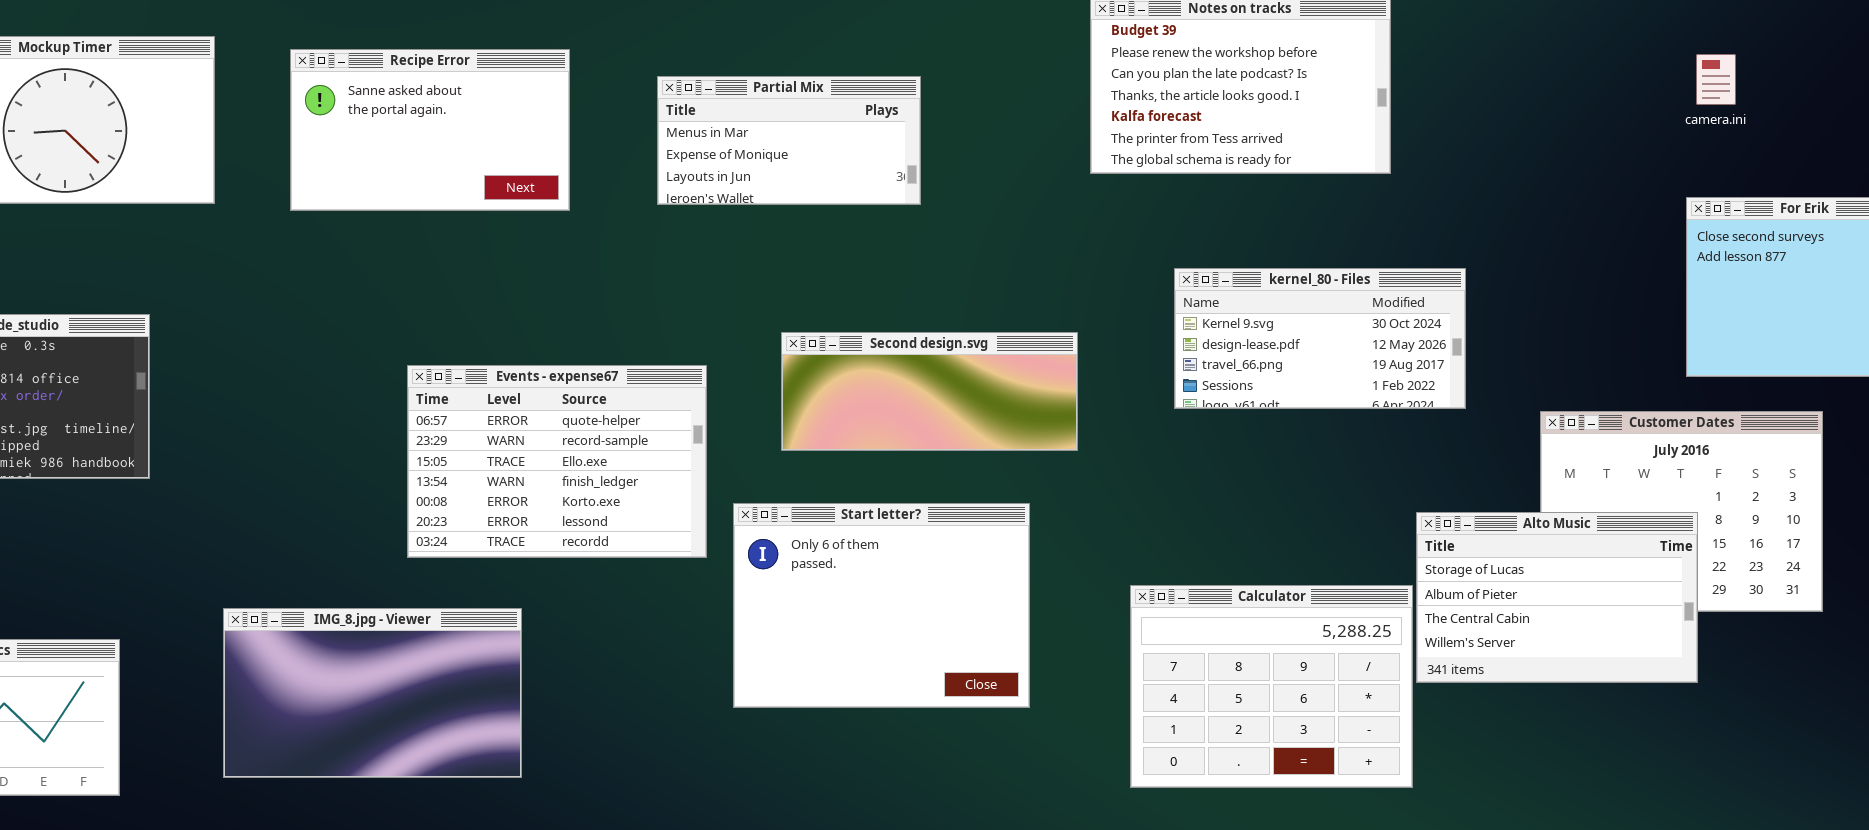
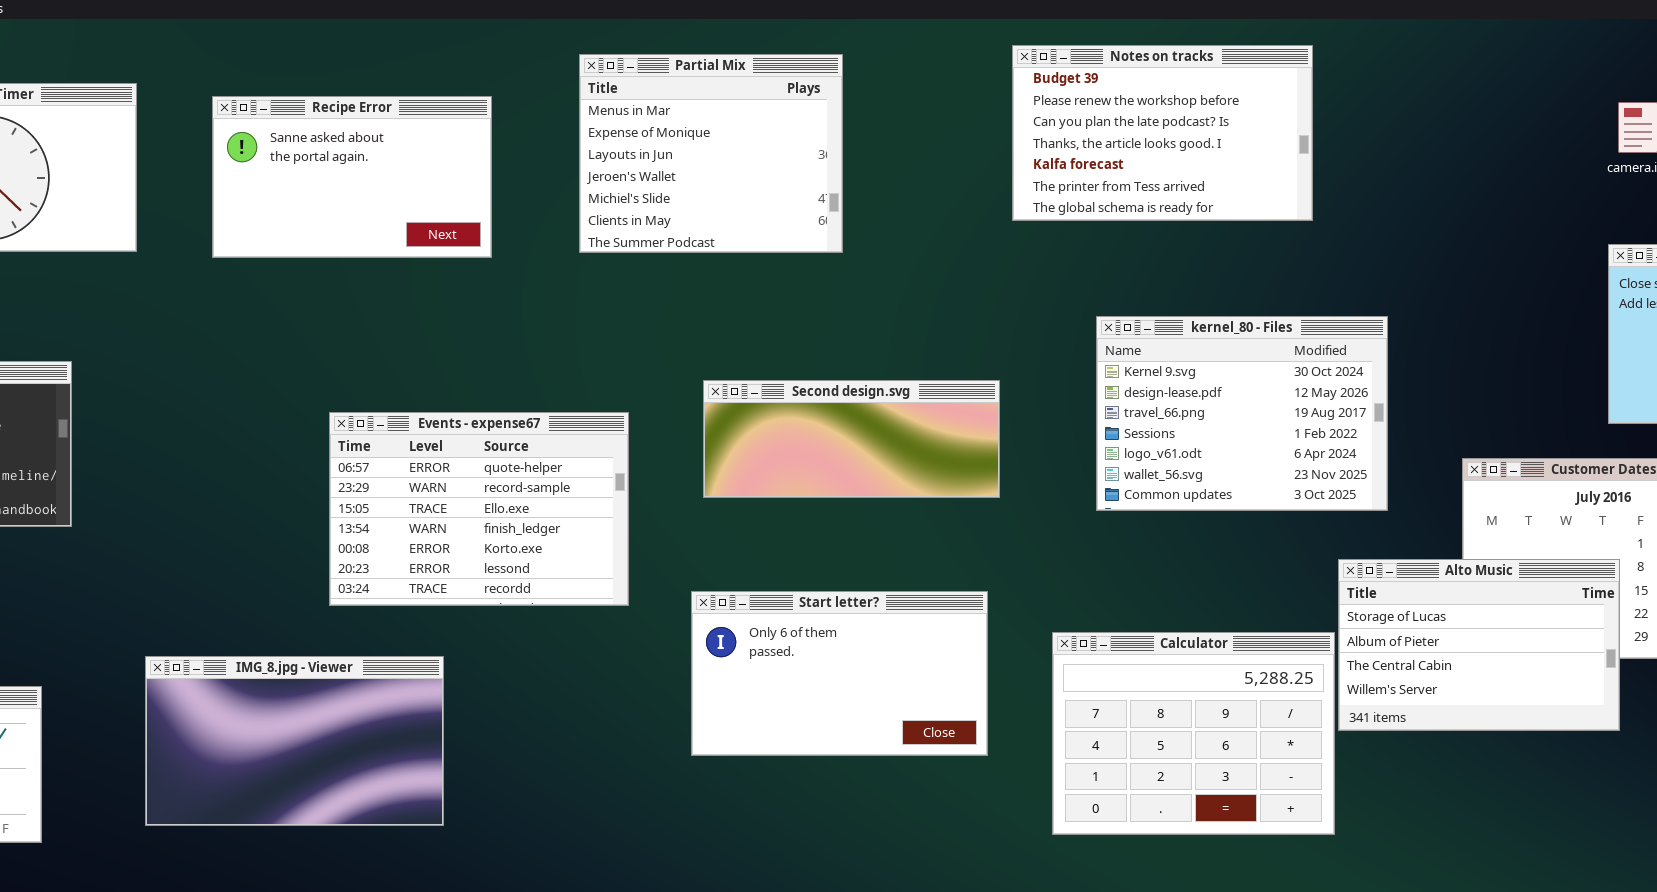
Partial Mix: [657,76,921,205] -> [579,54,843,253], resized
kernel_80 - Files: [1174,268,1466,409] -> [1096,316,1388,511], resized
Start letter?: [733,503,1030,708] -> [691,591,988,756], moved, resized

